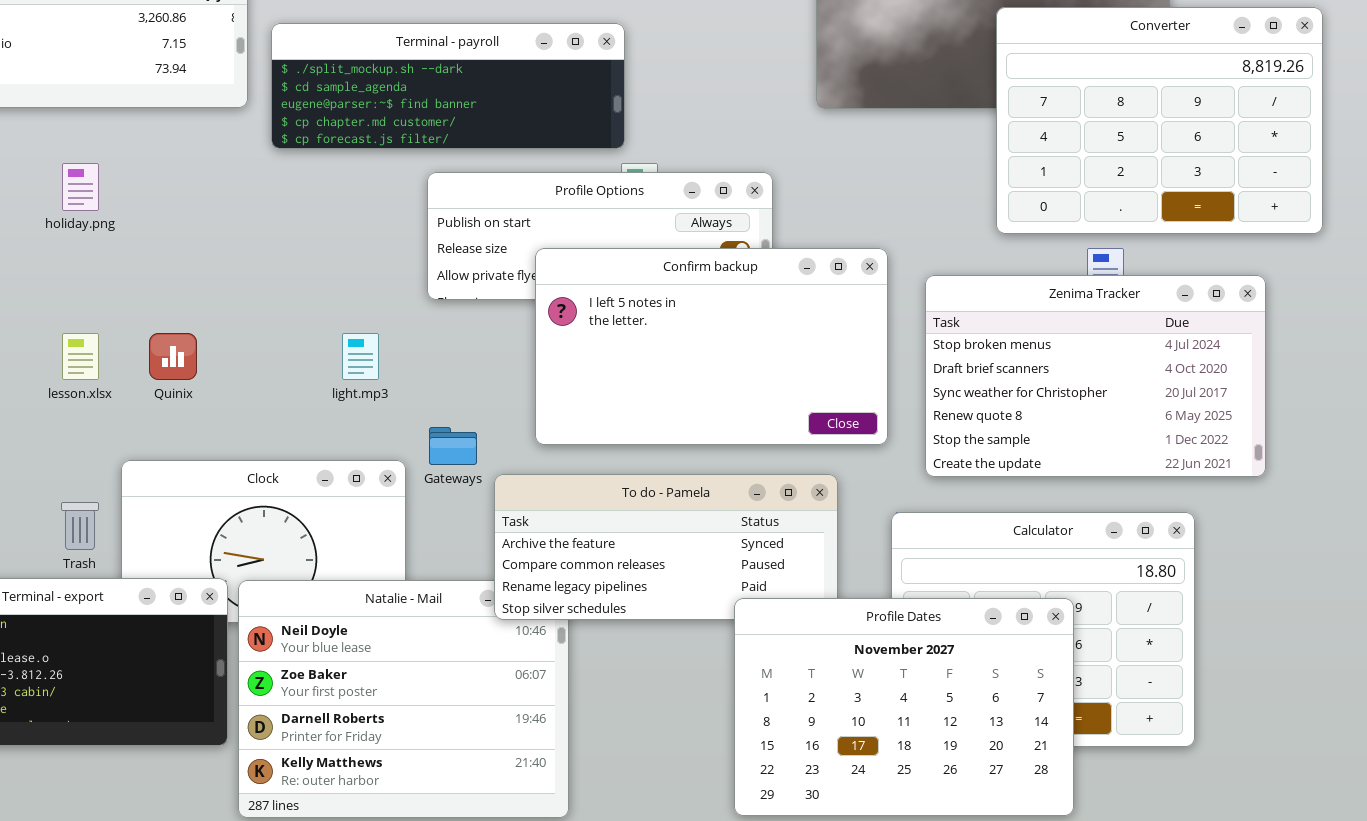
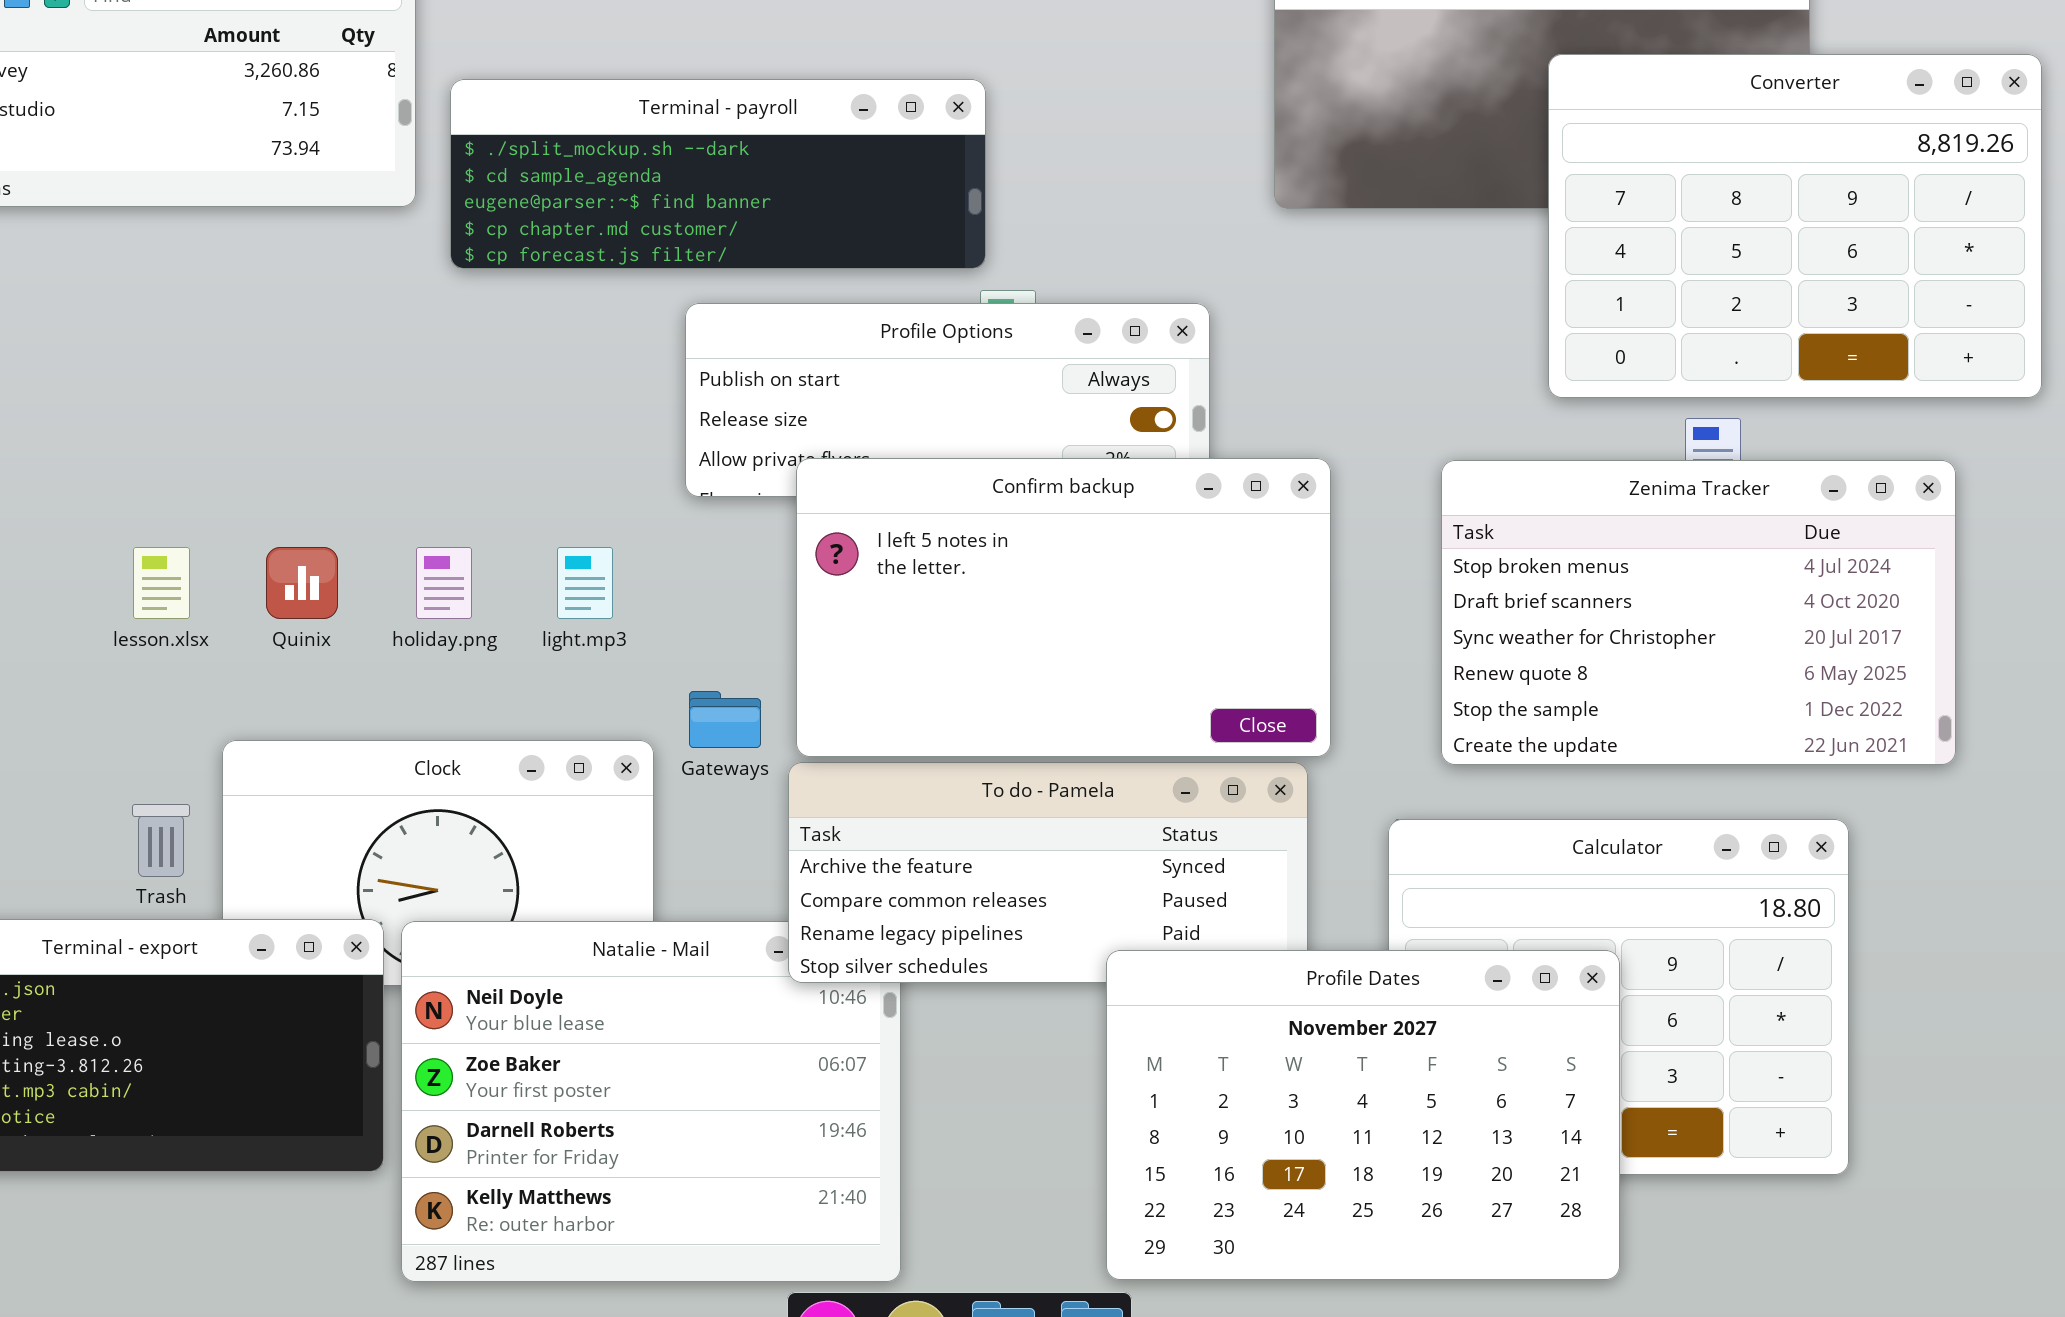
holiday.png: [62,163,99,211] -> [416,547,472,619], moved
Confirm backup: [535,248,888,445] -> [796,458,1331,757], moved
Profile Dates: [734,598,1074,816] -> [1106,950,1620,1280], moved

